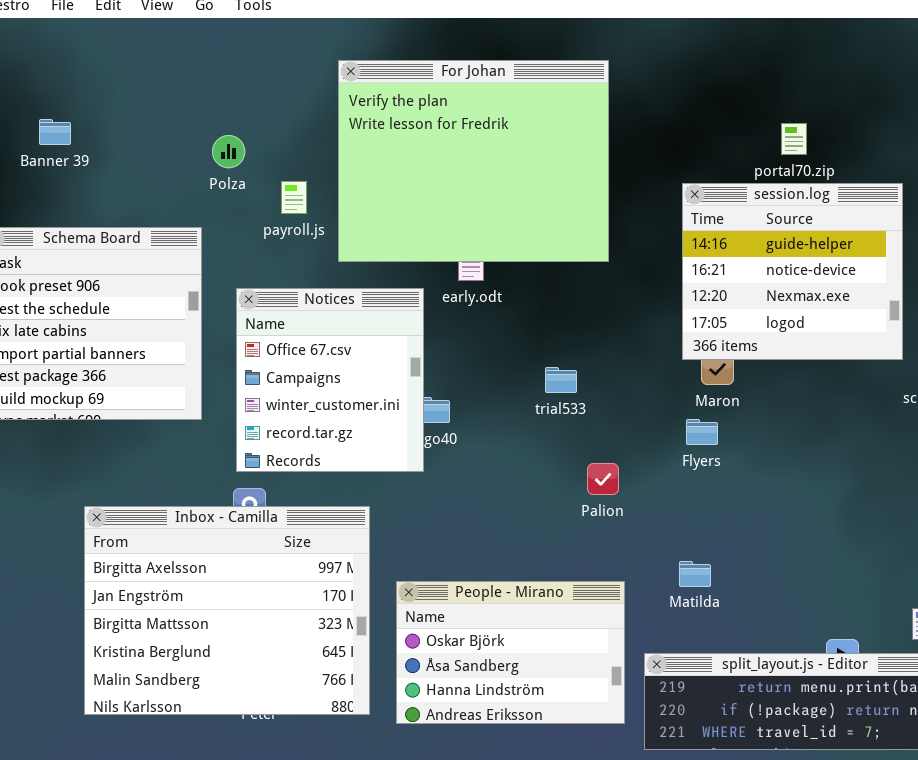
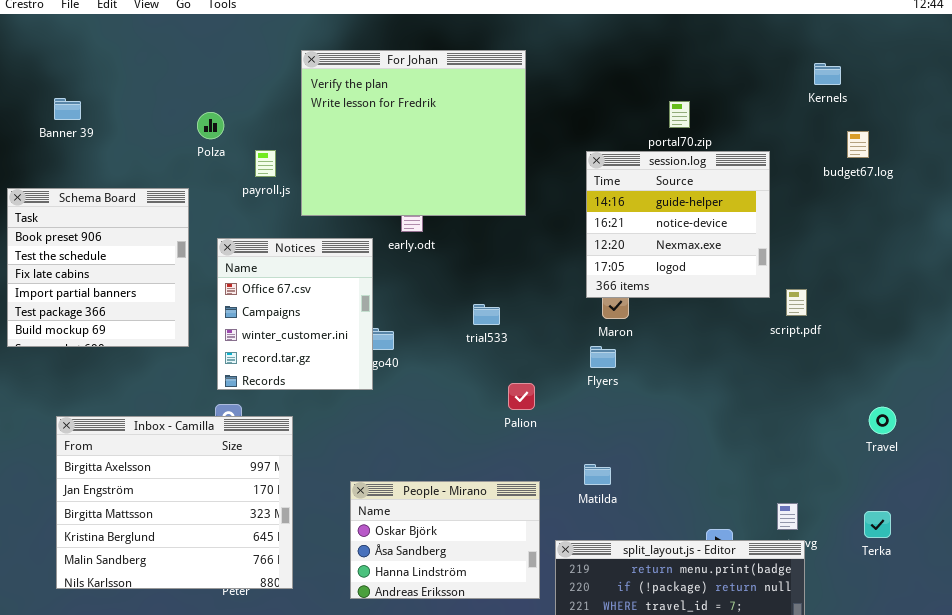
Inbox - Camilla: [84,506,370,715] -> [56,416,293,589], moved

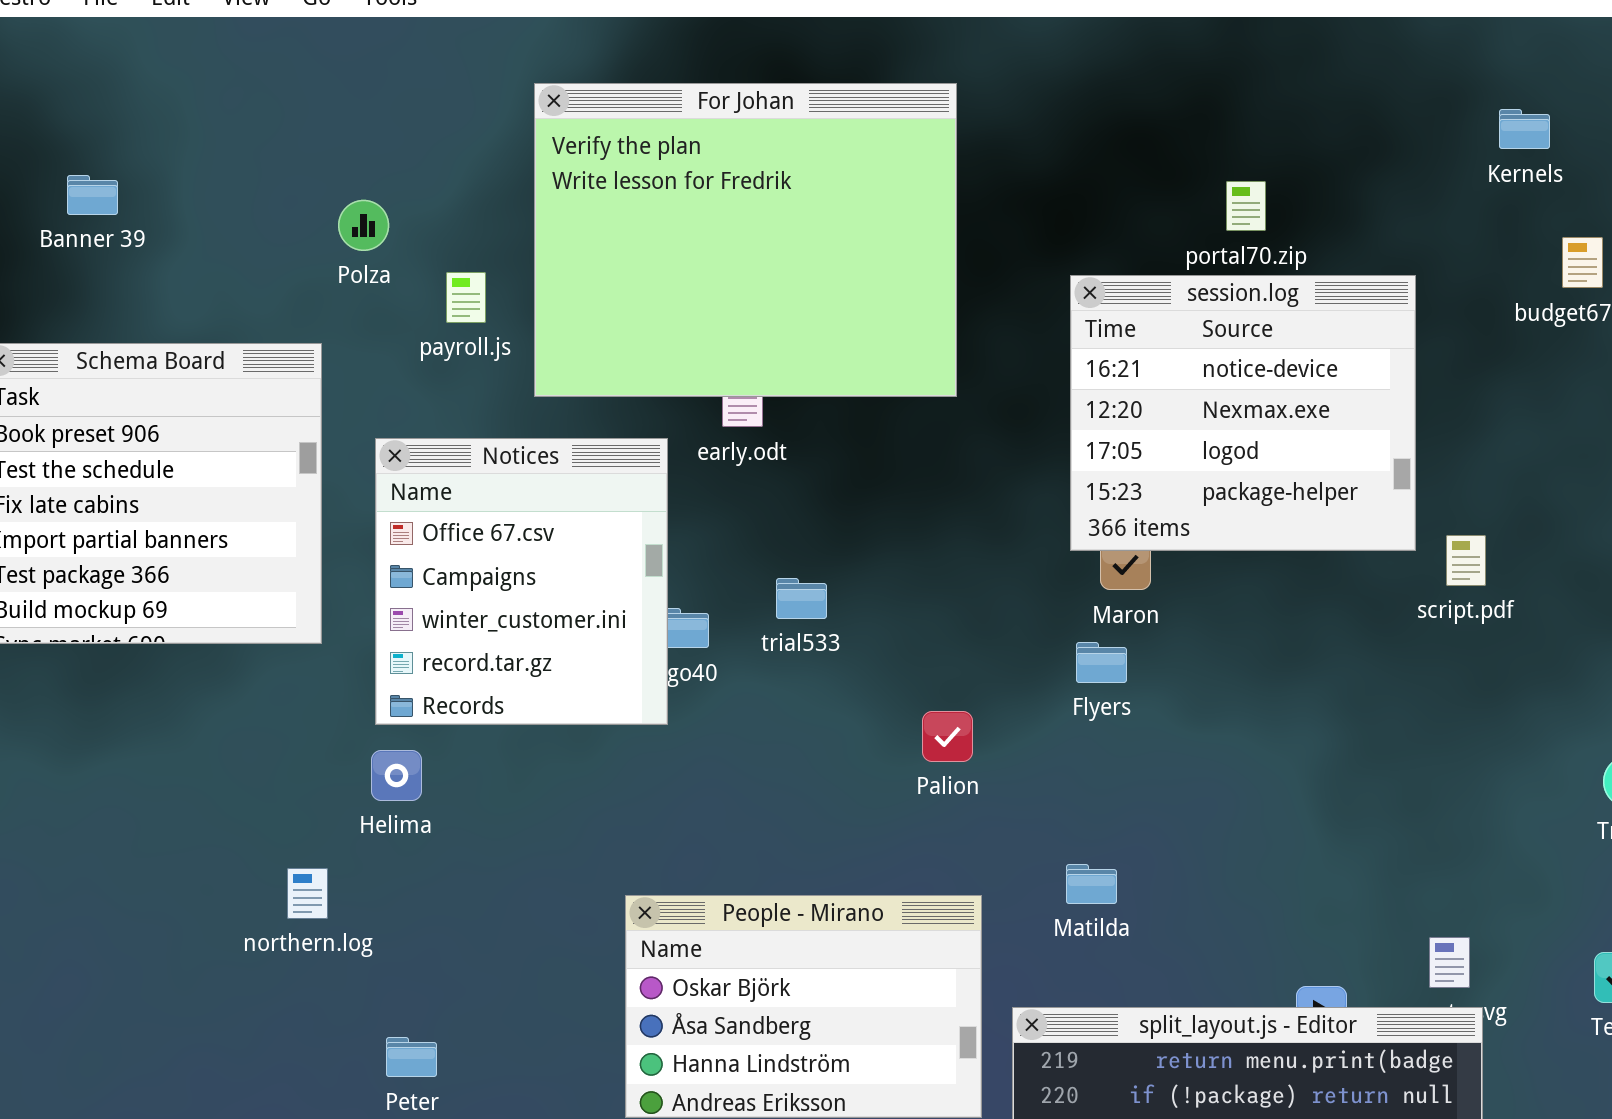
session.log: [586,151,770,298] -> [1070,275,1416,551], scrolled down 1 row
trial533: [473,304,500,325] -> [776,578,827,619], moved
Inbox - Camilla: [56,416,293,589] -> none, closed

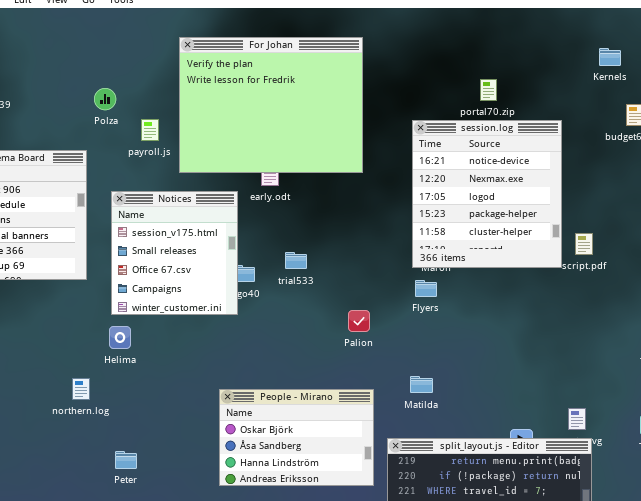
session.log: [1070,275,1416,551] -> [412,120,562,268], resized
Notices: [375,438,668,725] -> [111,191,238,315], scrolled up 2 rows

